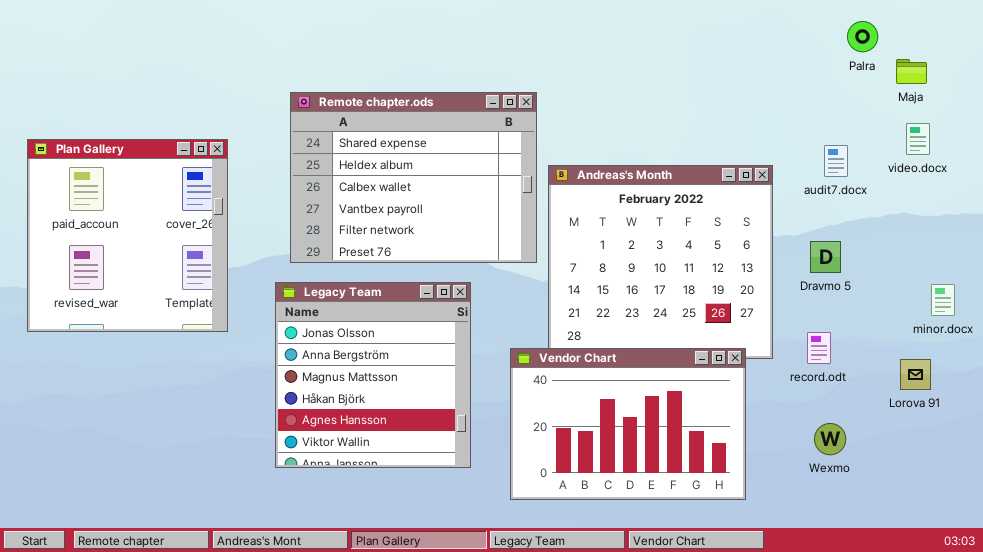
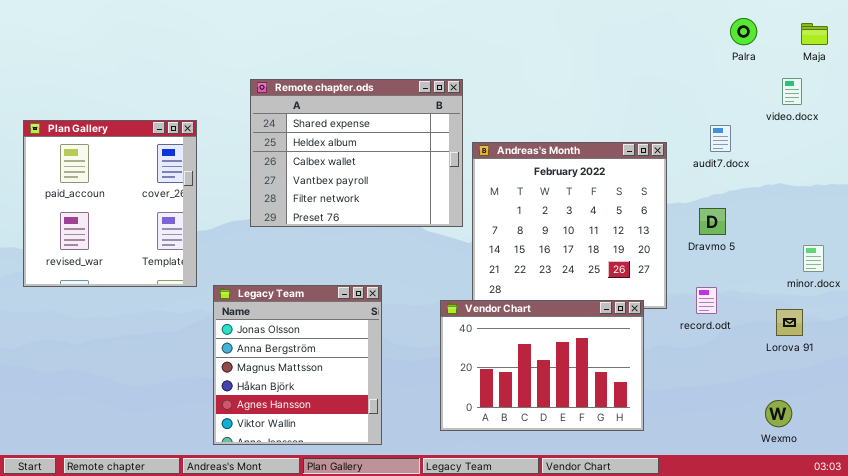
Maja: [896,59,927,84] -> [801,23,828,45], moved
video.docx: [906,123,930,155] -> [782,78,802,105], moved
Legacy Team: [275,282,471,468] -> [213,285,382,445], moved
Wexmo: [814,423,846,455] -> [765,400,792,427], moved

